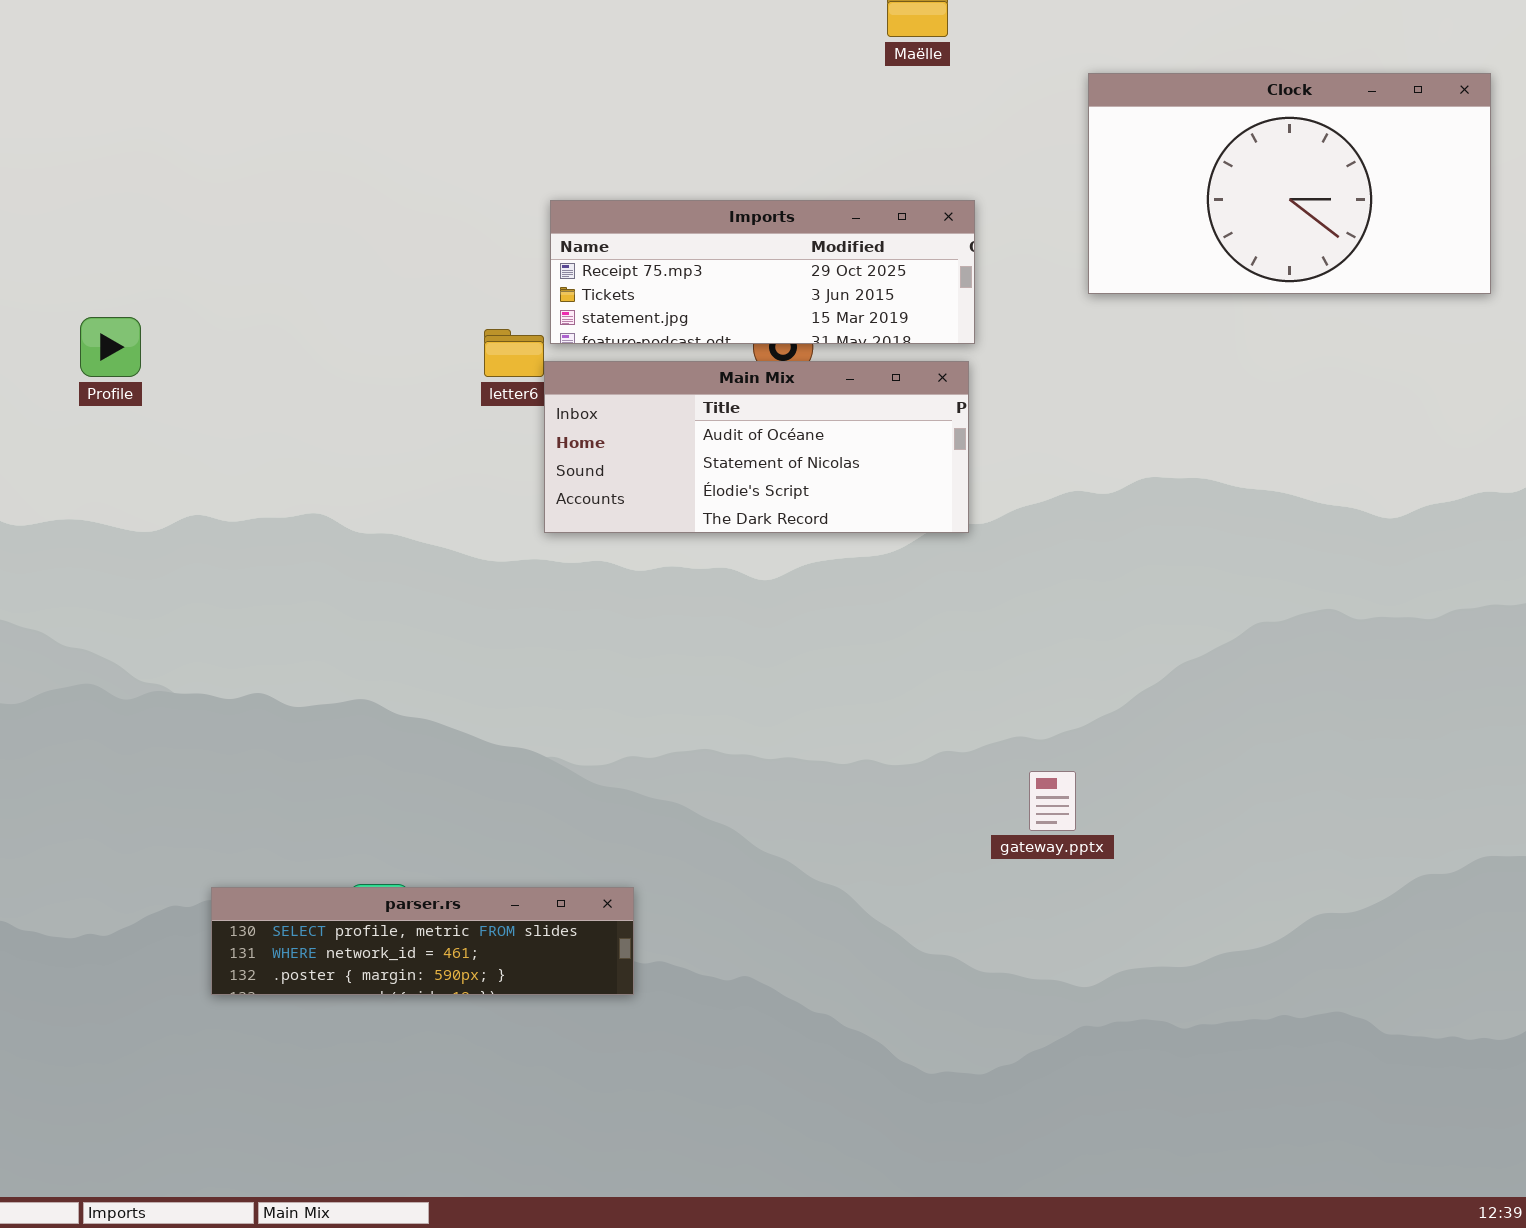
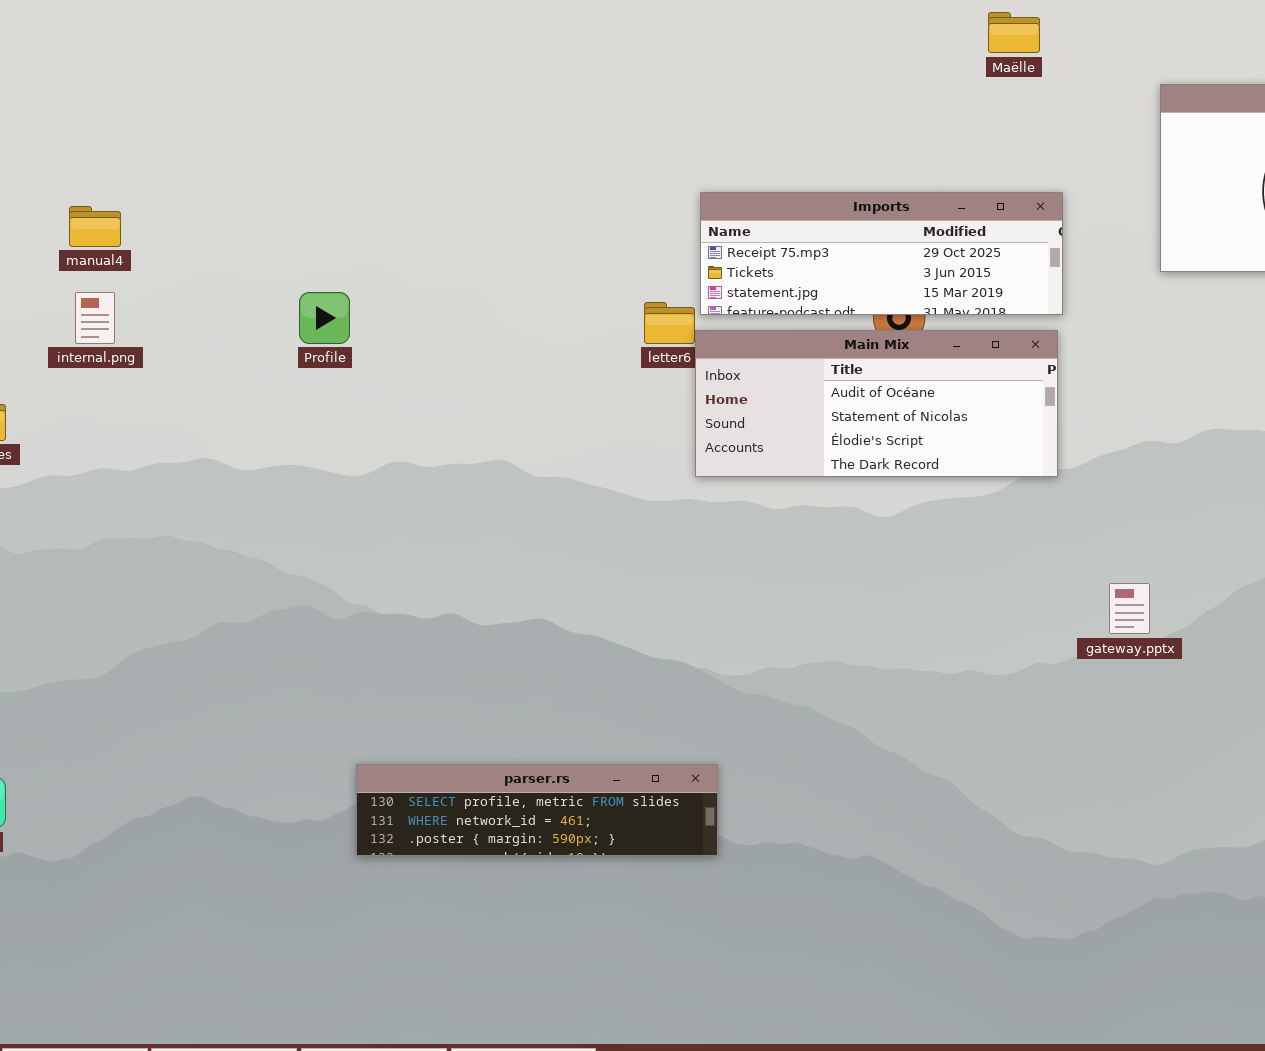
gateway.pptx: [1029,771,1076,831] -> [1109,583,1150,634], moved
parser.rs: [211,887,634,995] -> [356,764,718,856], moved

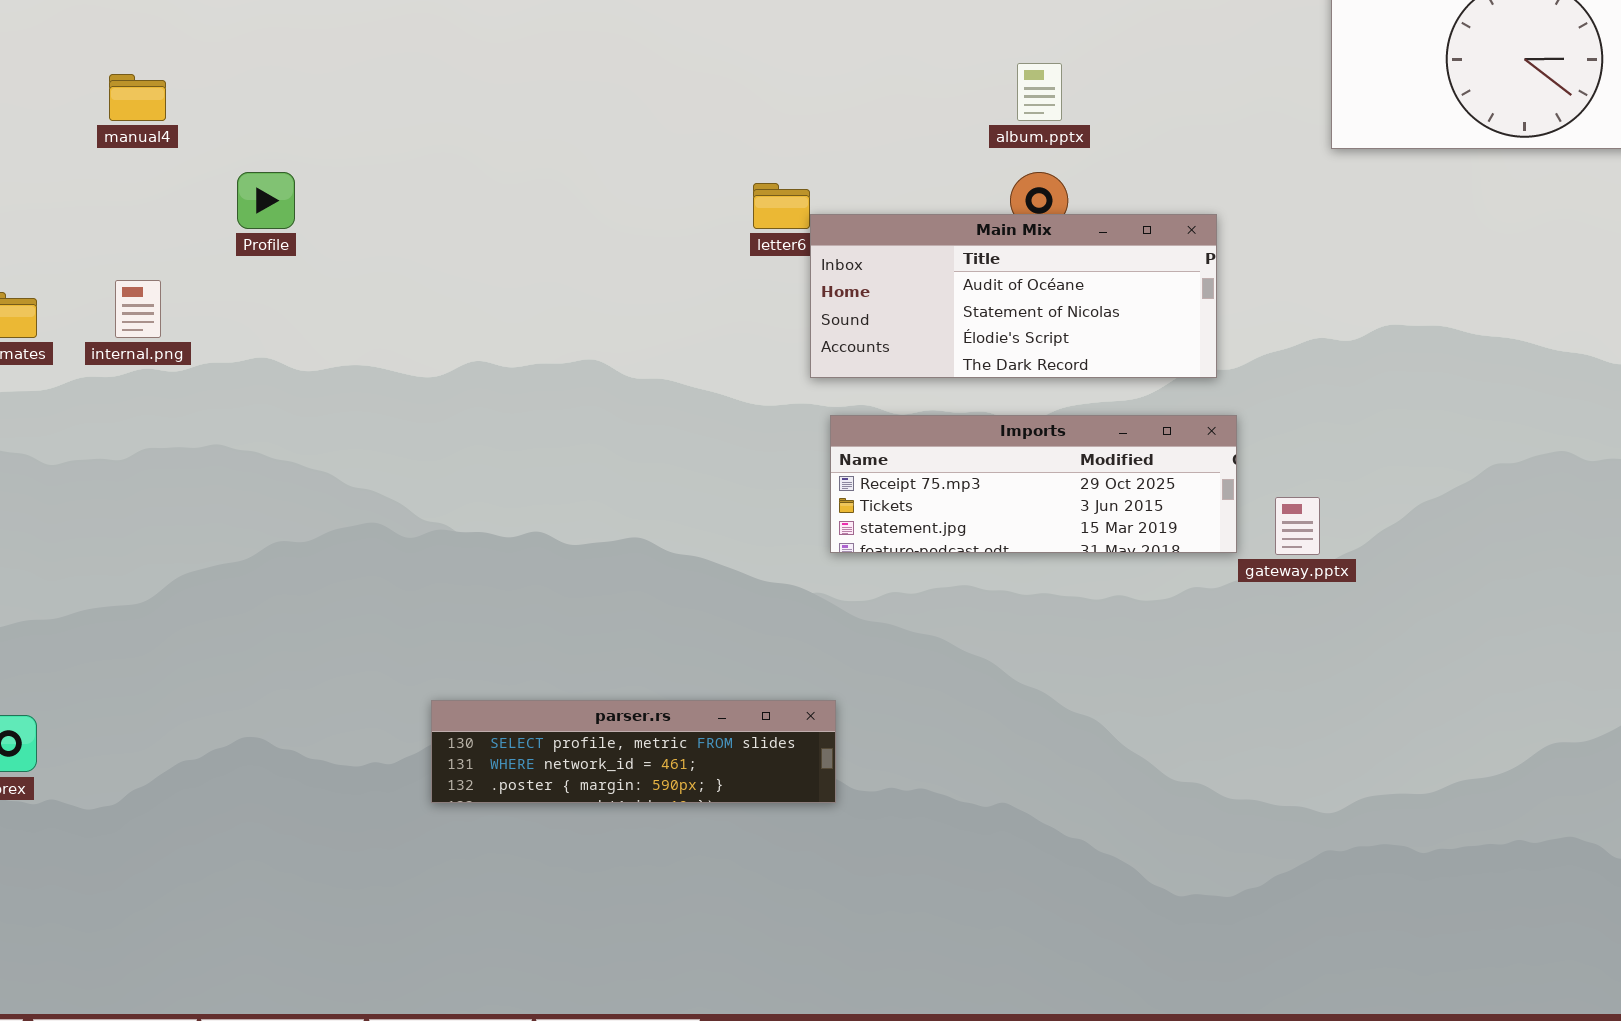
Imports: [700,192,1063,315] -> [830,415,1237,553], moved
internal.png: [75,292,115,344] -> [115,280,161,338], moved
Profile: [299,292,350,344] -> [237,172,295,229], moved

